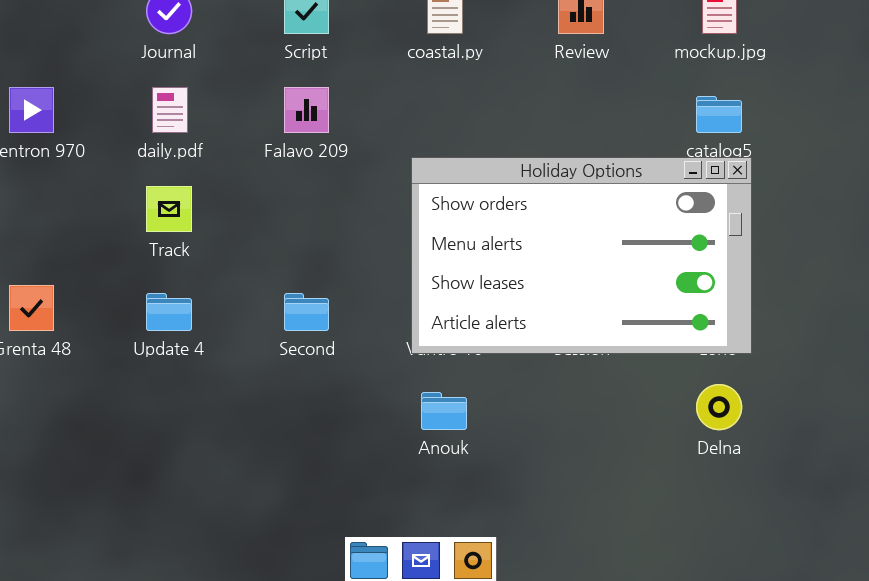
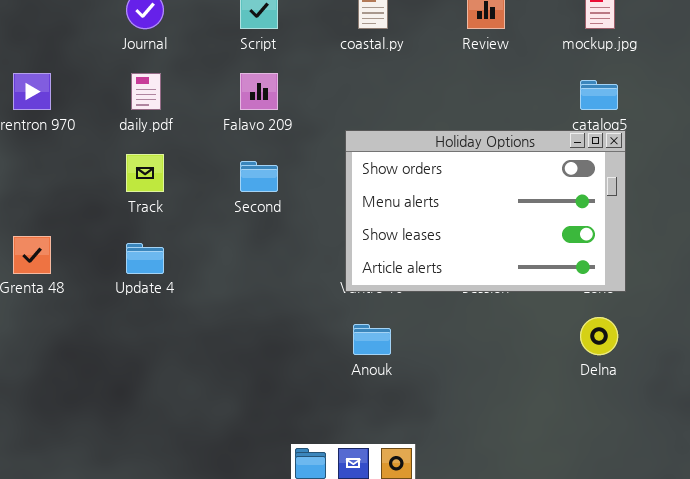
Second: [284,293,329,331] -> [240,161,278,192], moved

